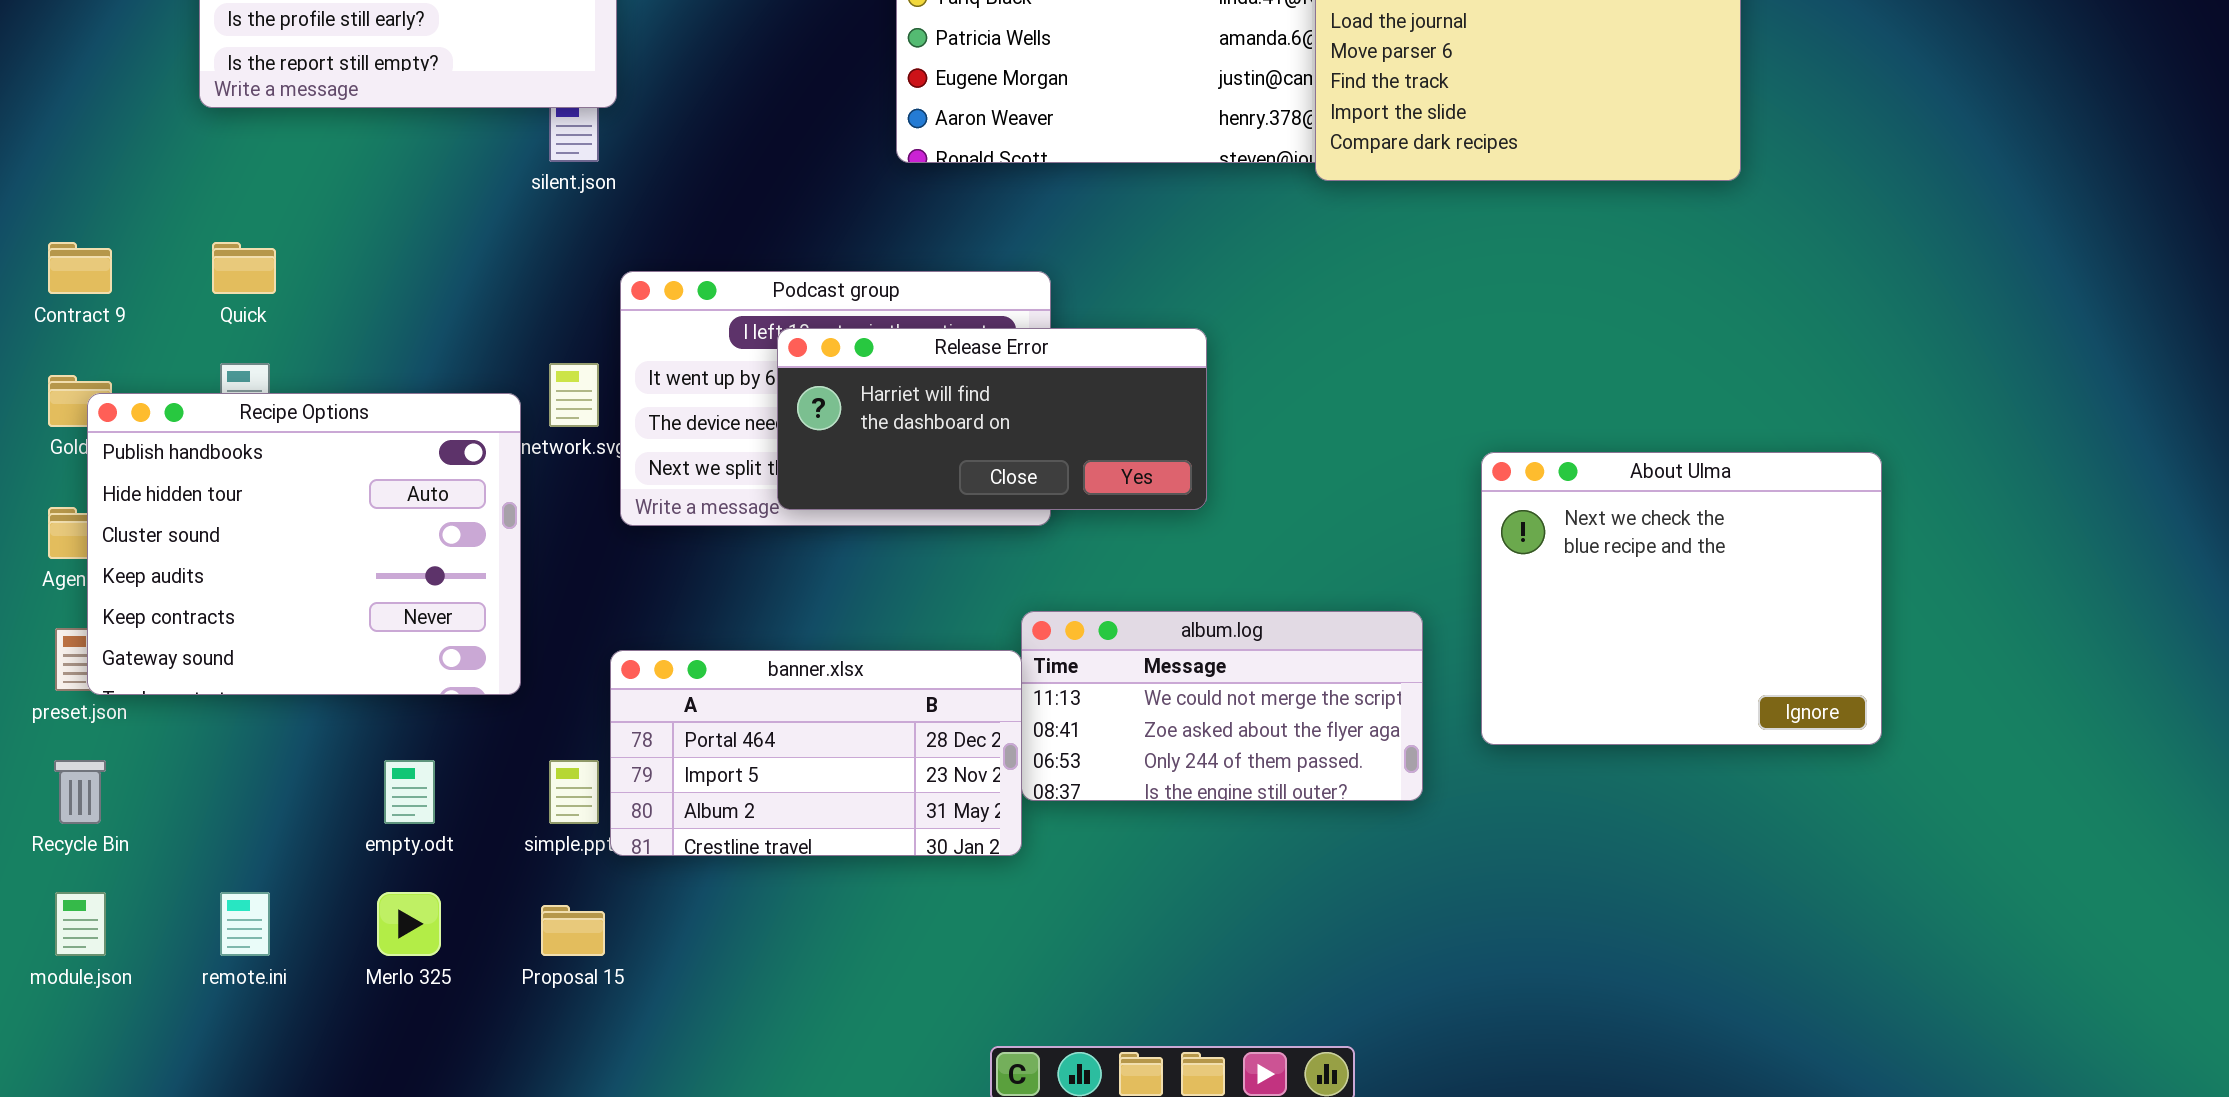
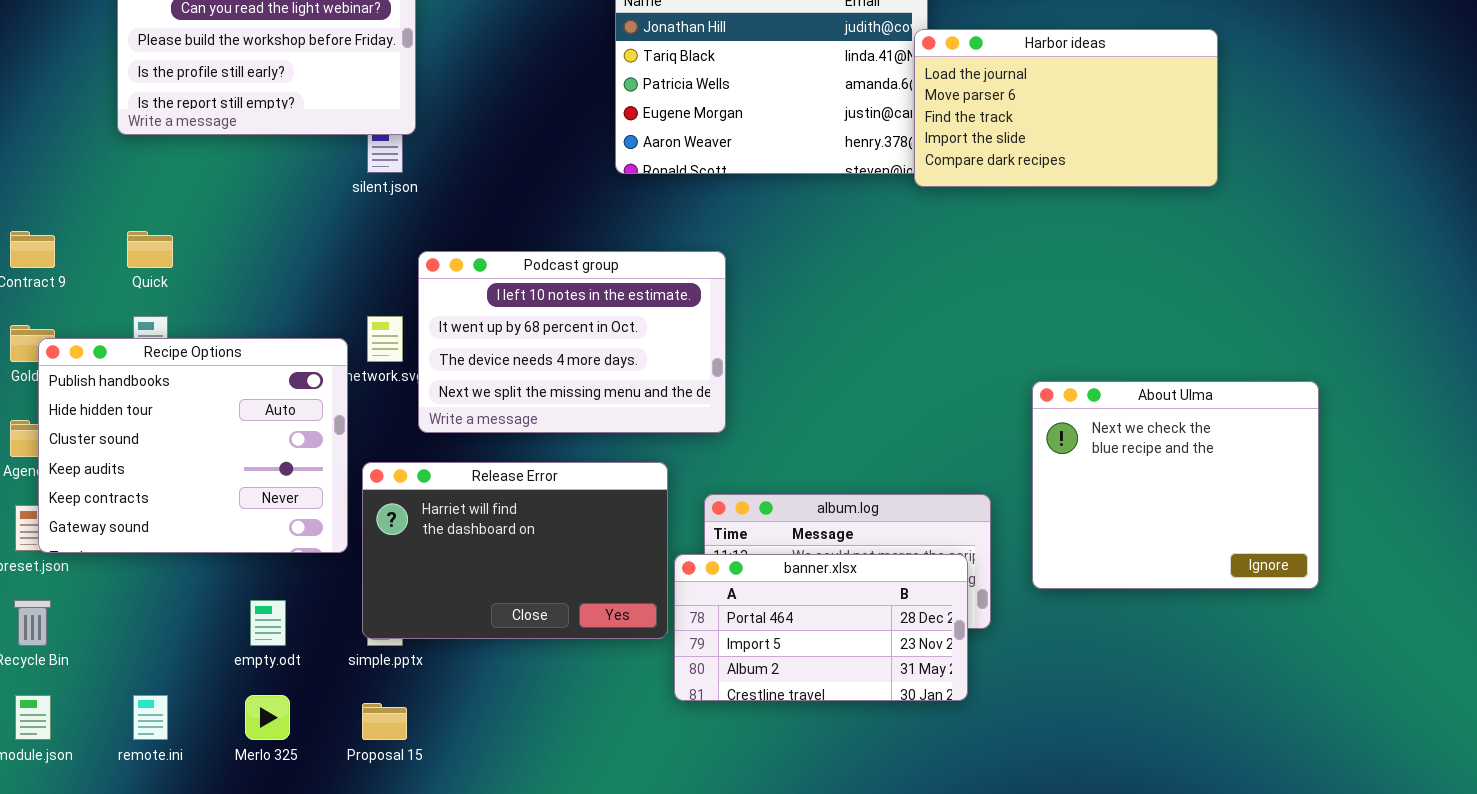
Release Error: [777,328,1207,510] -> [362,462,668,639], moved, resized
banner.xlsx: [610,650,1022,856] -> [674,554,968,701], moved

